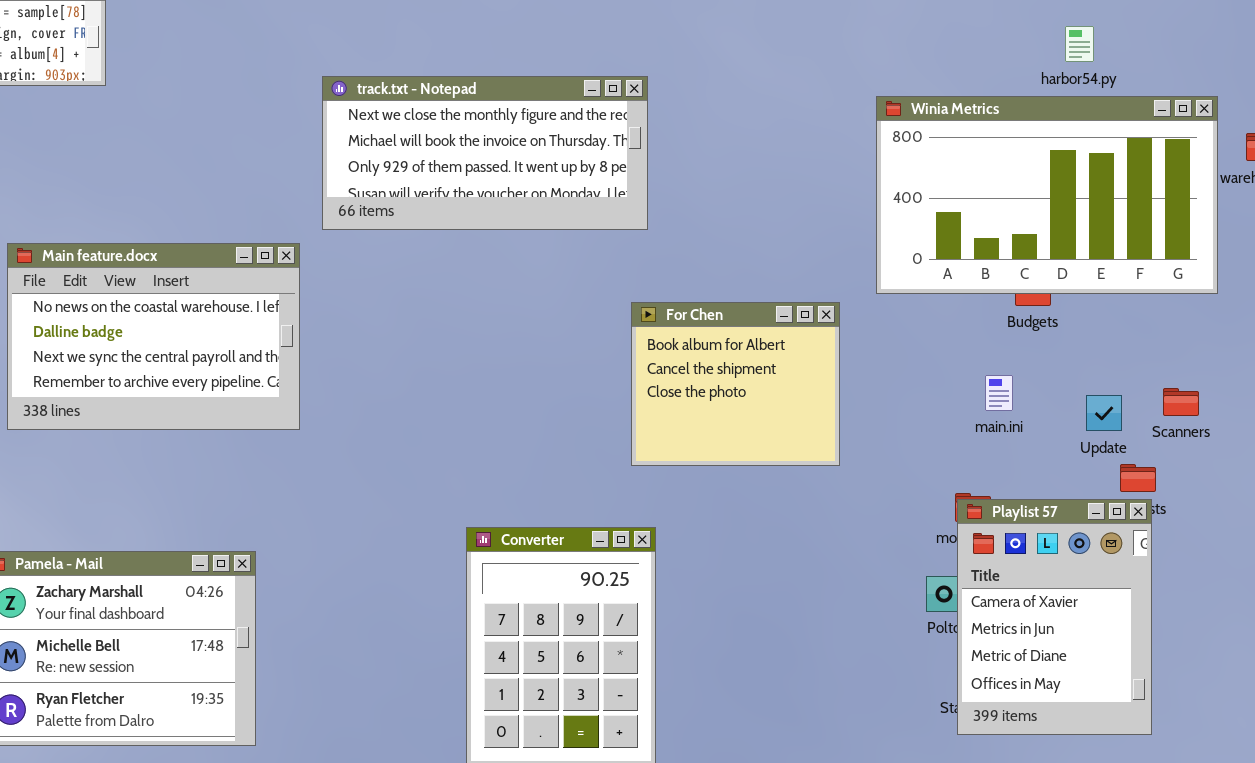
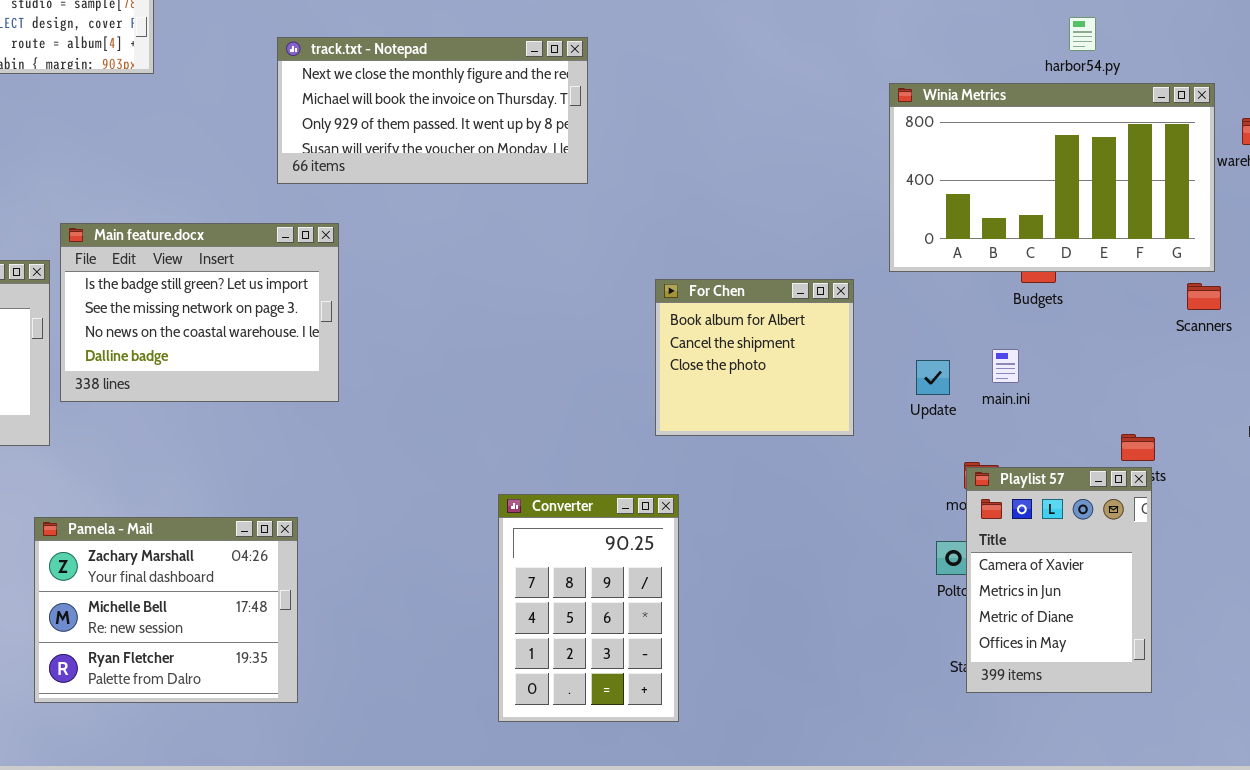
track.txt - Notepad: [322,76,648,230] -> [277,37,588,184], moved
Main feature.docx: [7,243,300,430] -> [60,223,339,402], scrolled up 2 rows
Scanners: [1163,388,1199,416] -> [1187,283,1221,310], moved
Update: [1086,395,1122,431] -> [916,360,950,395], moved

